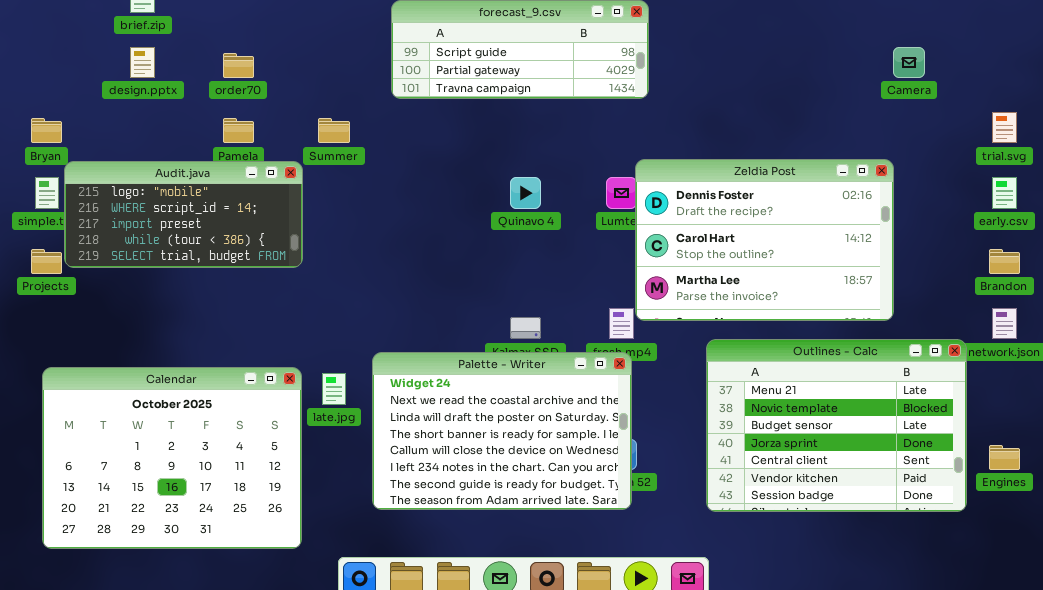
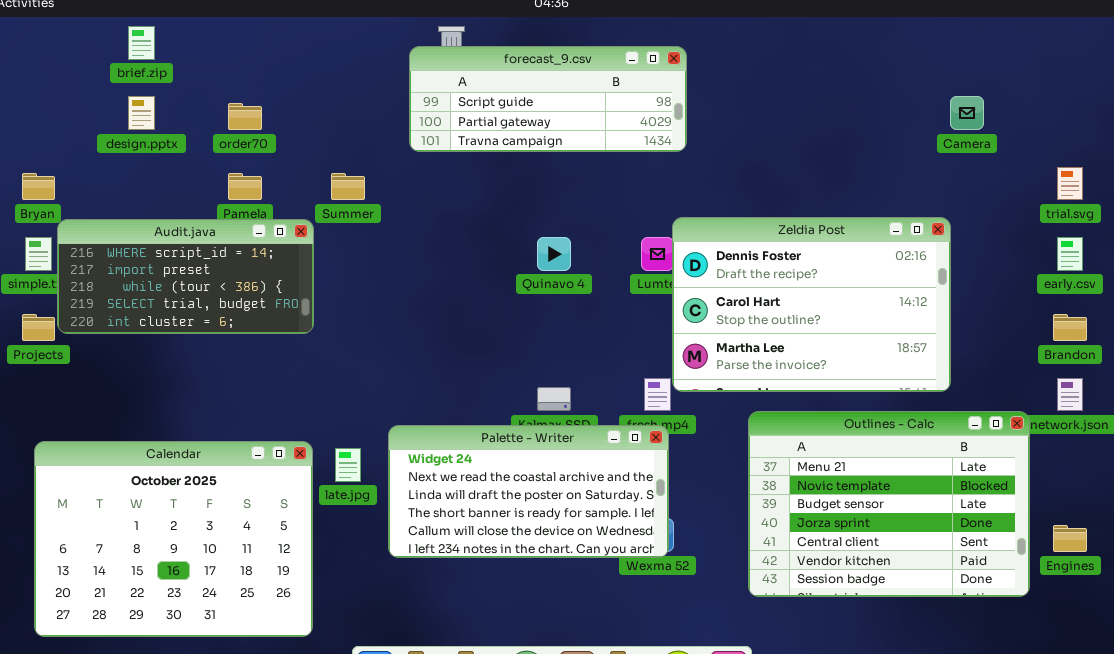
Audit.java: [64,161,303,268] -> [57,219,314,334], scrolled down 1 row
Palette - Writer: [372,352,632,510] -> [388,425,669,558], resized

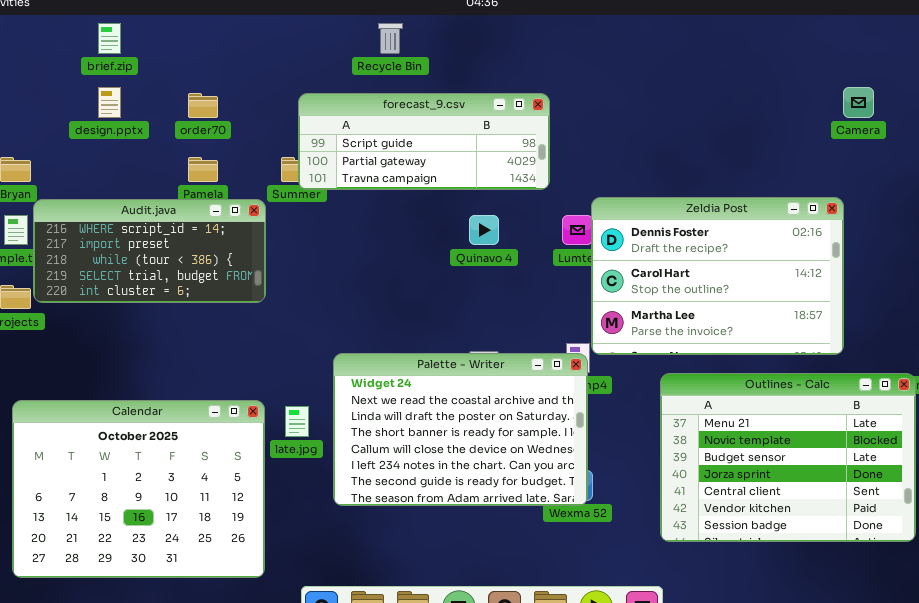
forecast_9.csv: [409,46,687,152] -> [298,93,550,190], moved
Palette - Writer: [388,425,669,558] -> [333,353,588,506], resized

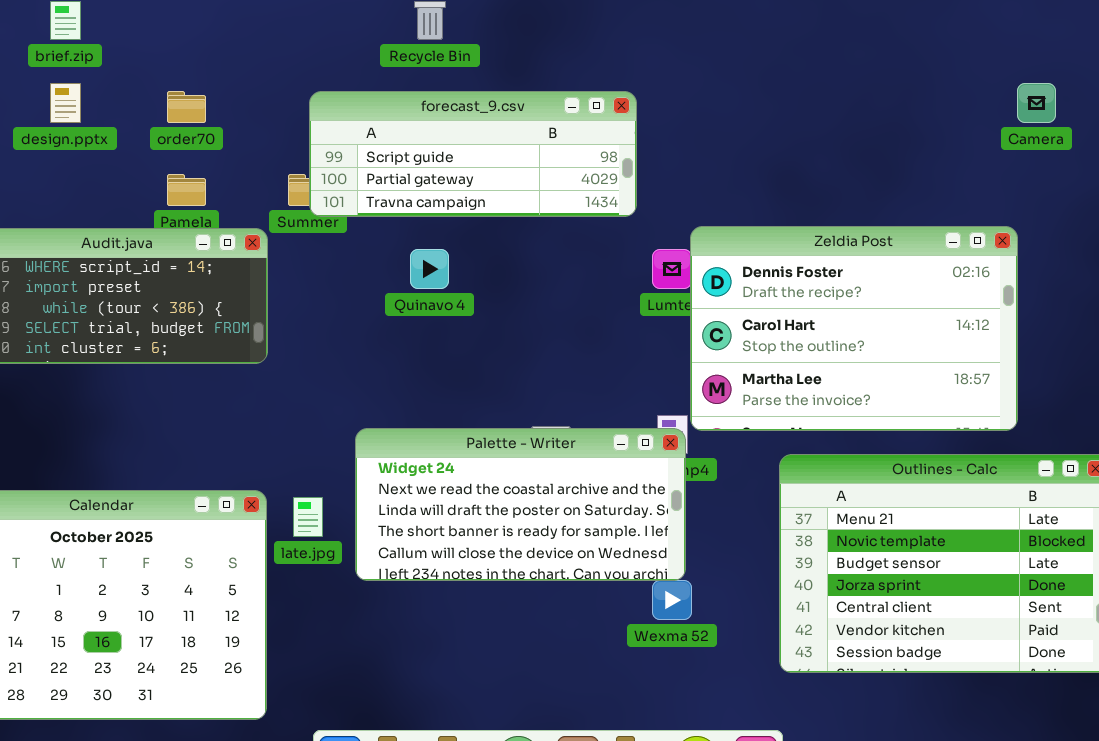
Quinavo 4: [469,215,499,245] -> [410,249,449,289], moved
Palette - Writer: [333,353,588,506] -> [355,428,686,581], resized

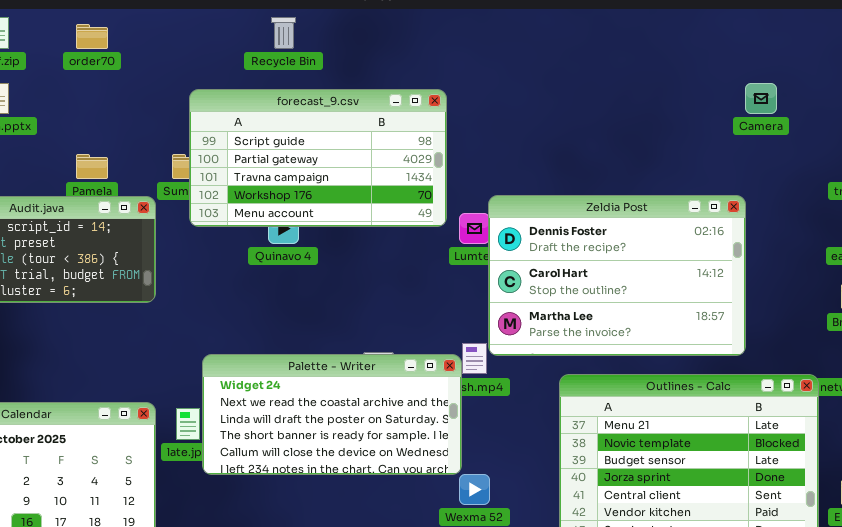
order70: [167,91,206,123] -> [76,24,108,49], moved
forecast_9.csv: [309,91,637,217] -> [189,89,447,227], resized
Palette - Writer: [355,428,686,581] -> [202,354,462,475], moved

